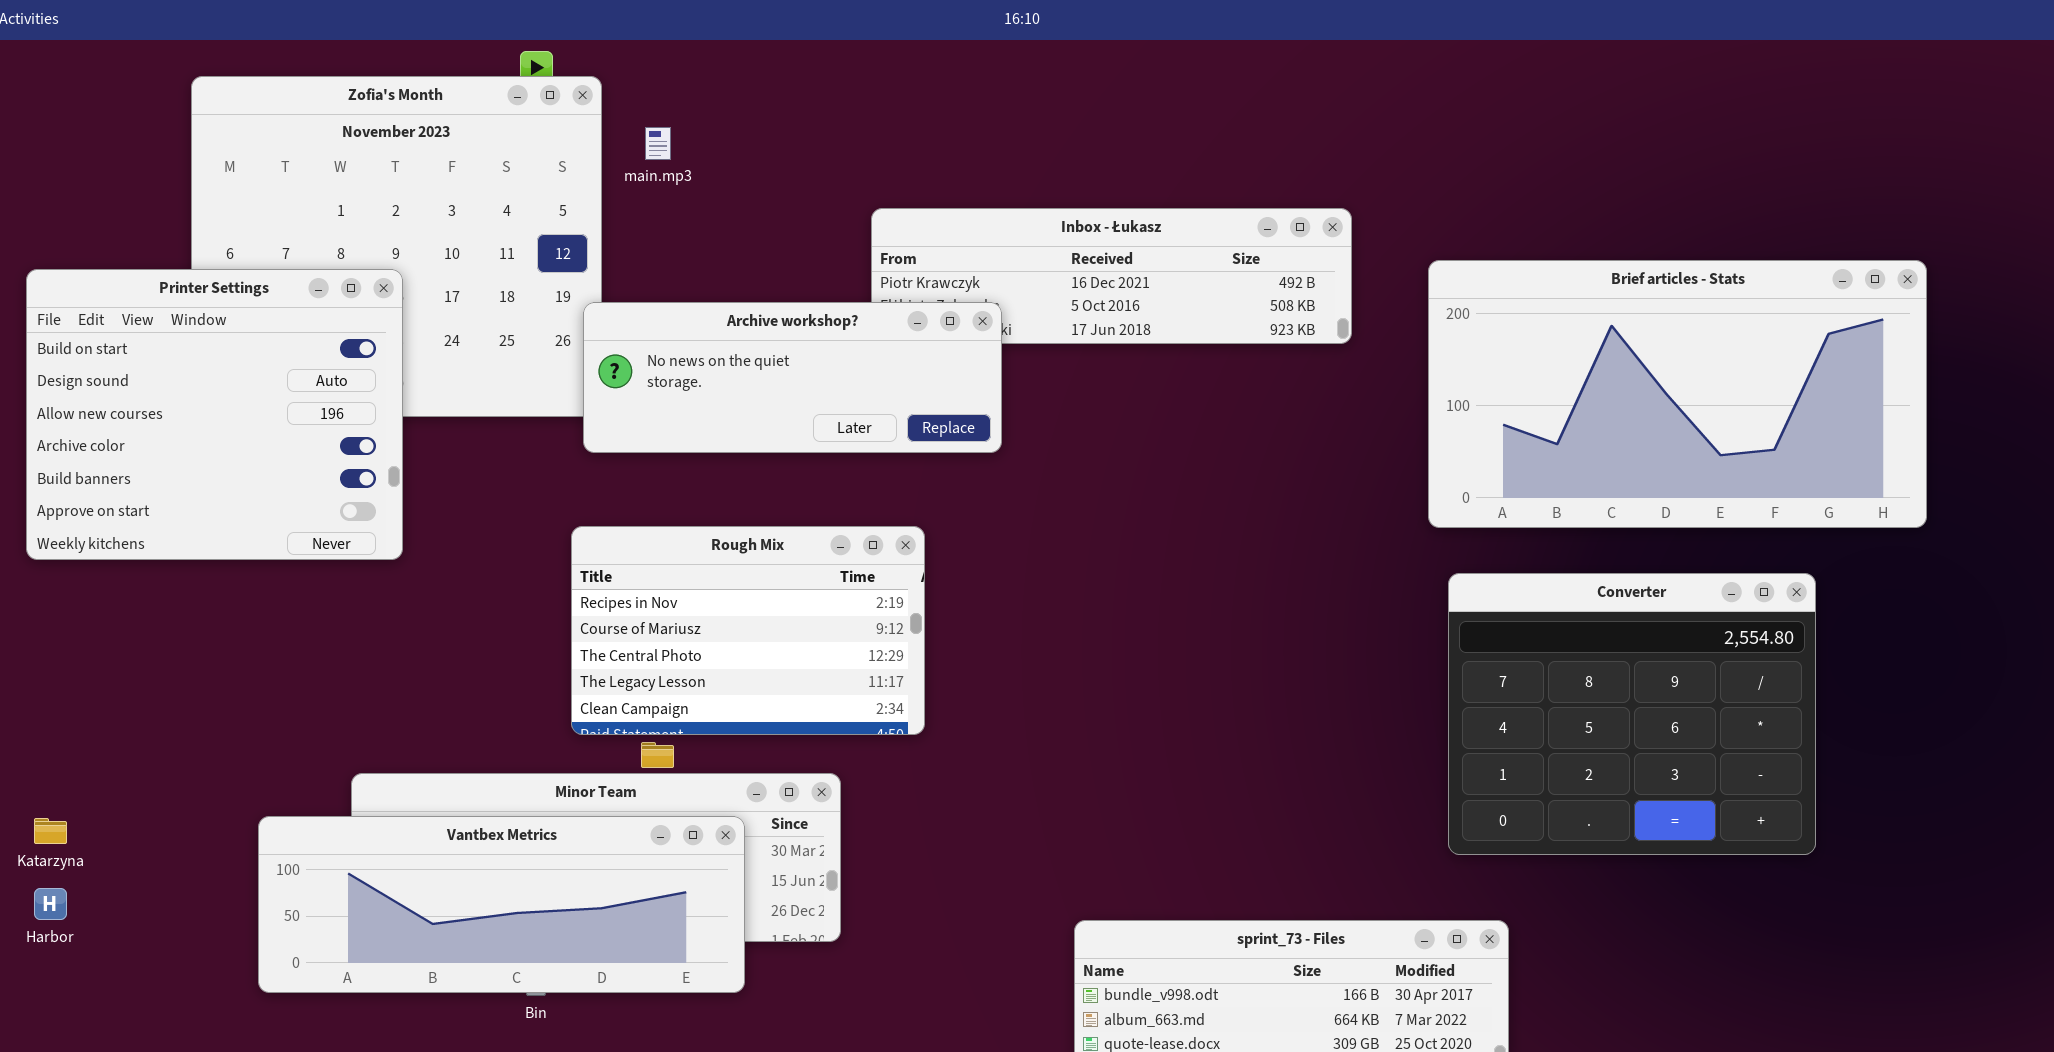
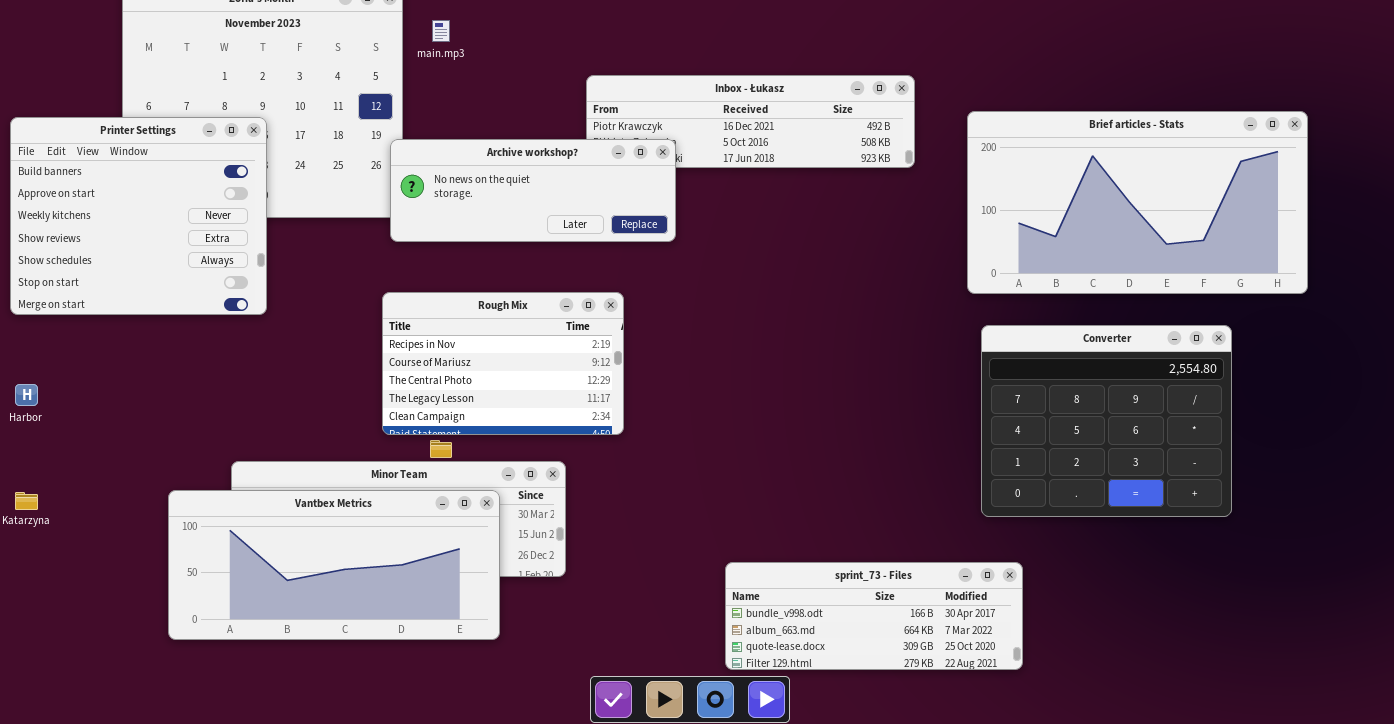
Printer Settings: [26,269,403,560] -> [10,117,267,315], scrolled down 4 rows
Vantbex Metrics: [258,816,745,993] -> [168,490,500,640], resized
Harbor: [34,888,67,920] -> [15,384,38,406], moved

